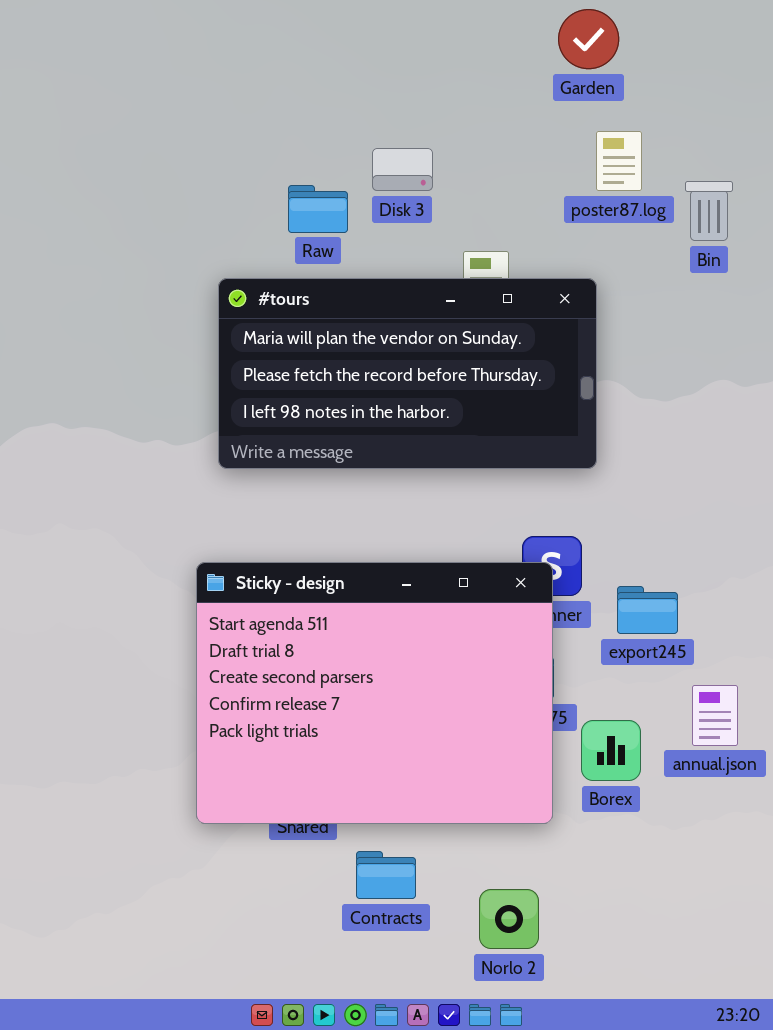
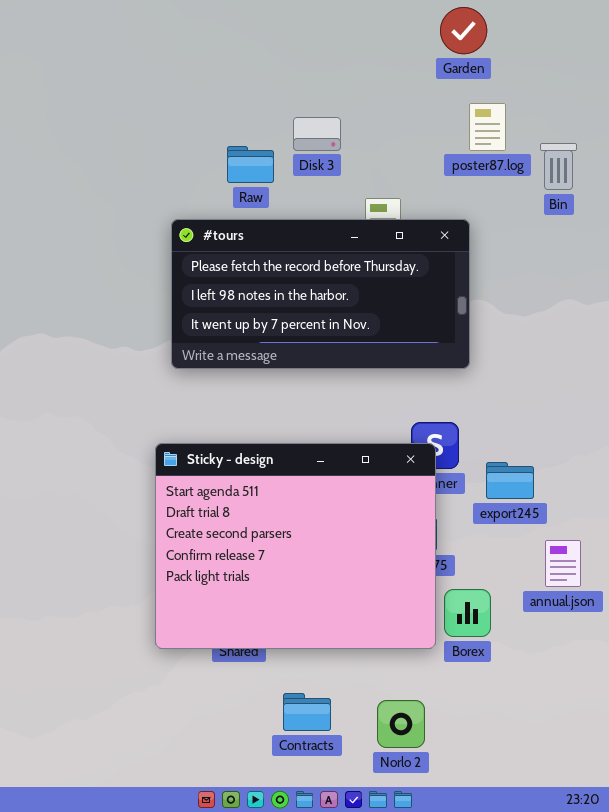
#tours: [218,278,597,469] -> [171,219,470,369], scrolled down 1 row
Borex: [581,720,641,781] -> [444,589,491,637], moved
Contracts: [356,851,416,899] -> [283,693,331,731], moved

